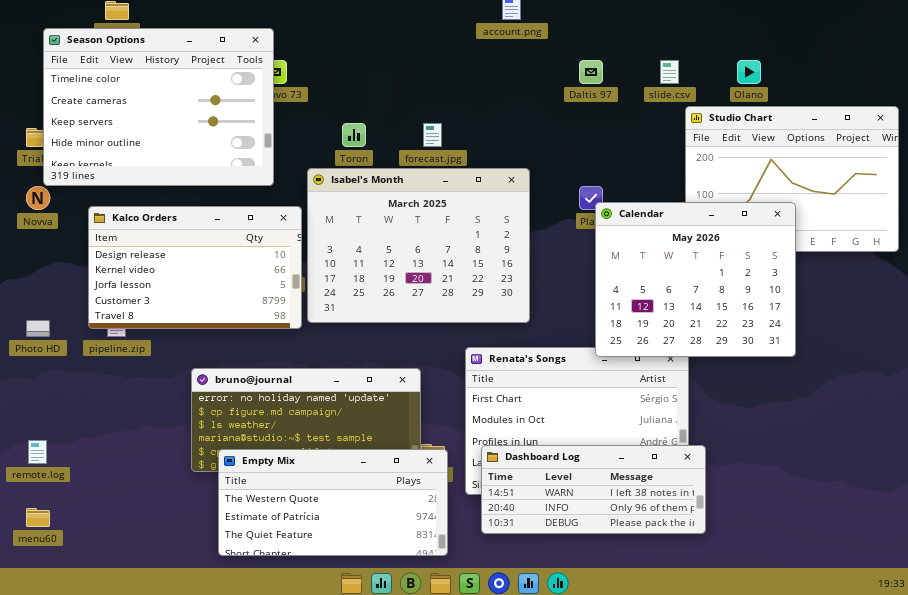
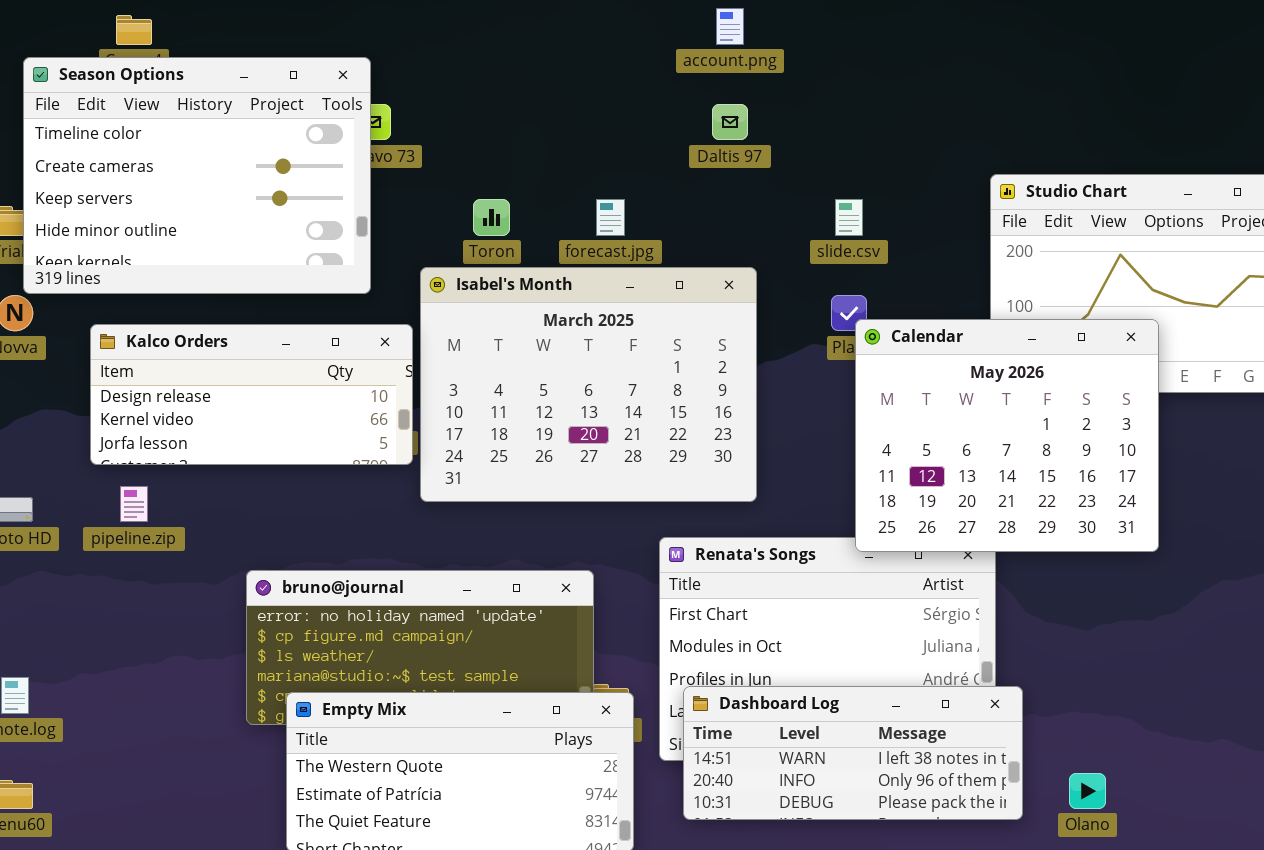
Daltis 97: [579,60,603,84] -> [712,104,748,140], moved
slide.csv: [660,60,679,84] -> [835,199,863,236], moved
Olano: [737,60,761,84] -> [1069,773,1106,809], moved
Kalco Orders: [88,206,302,329] -> [90,324,413,465], resized

